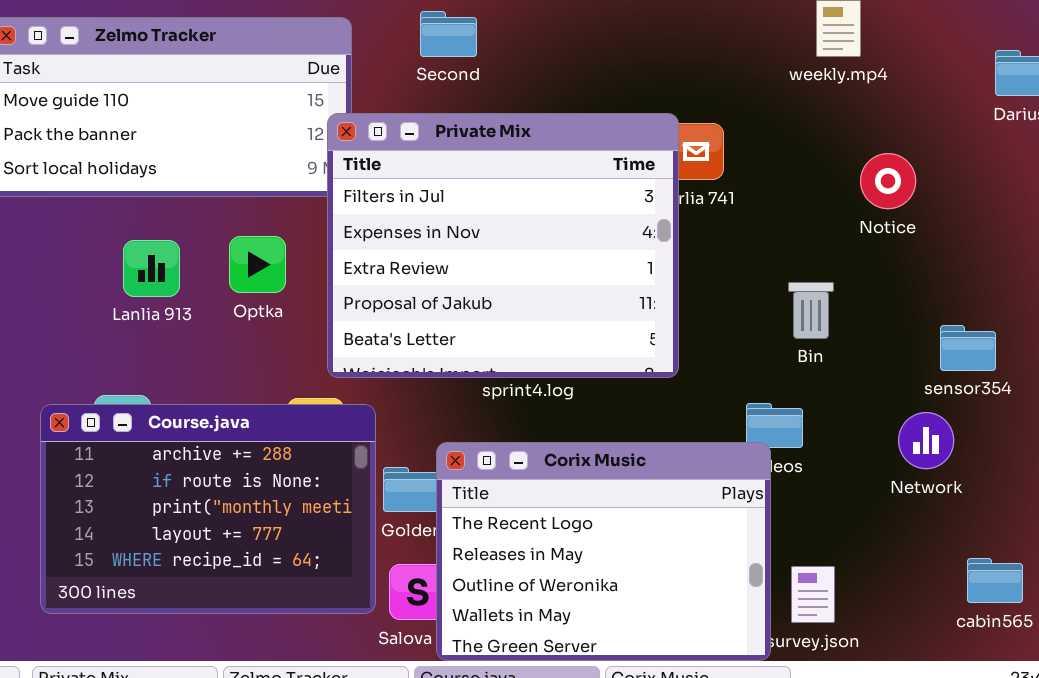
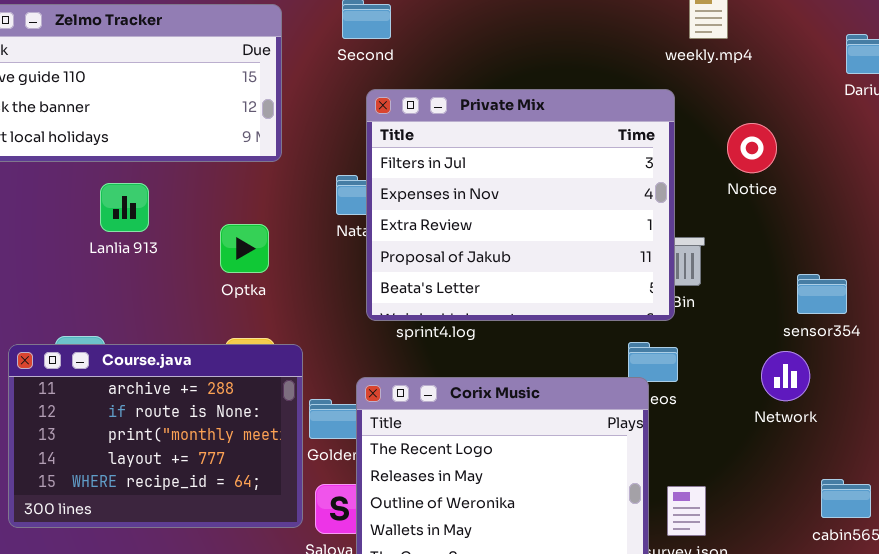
Private Mix: [327,113,679,378] -> [366,89,675,321], moved
Optka: [229,236,286,293] -> [220,224,269,273], moved
Lanlia 913: [123,240,180,297] -> [100,183,149,232], moved

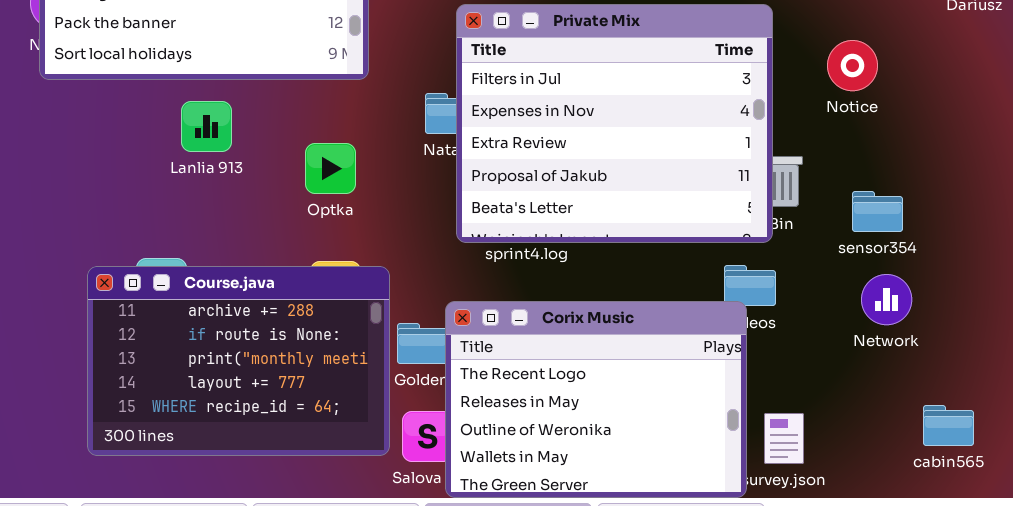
sensor354: [797,274,847,314] -> [852,191,903,232], moved

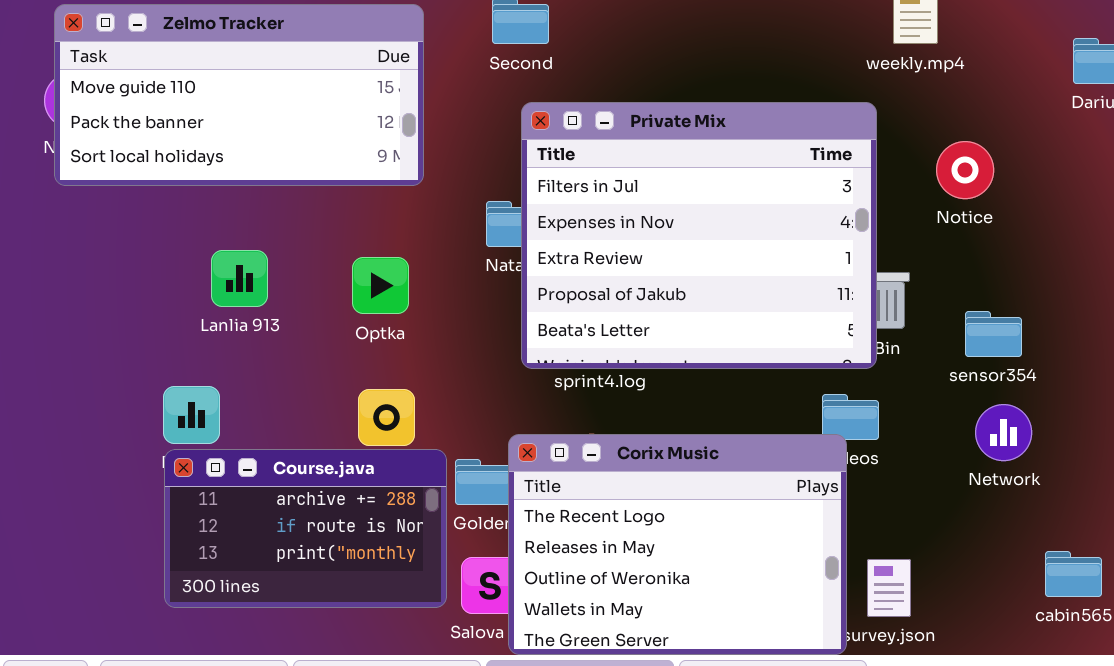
Lanlia 913: [181,101,232,152] -> [211,250,268,307], moved
Course.java: [87,266,390,456] -> [164,449,447,608], resized

